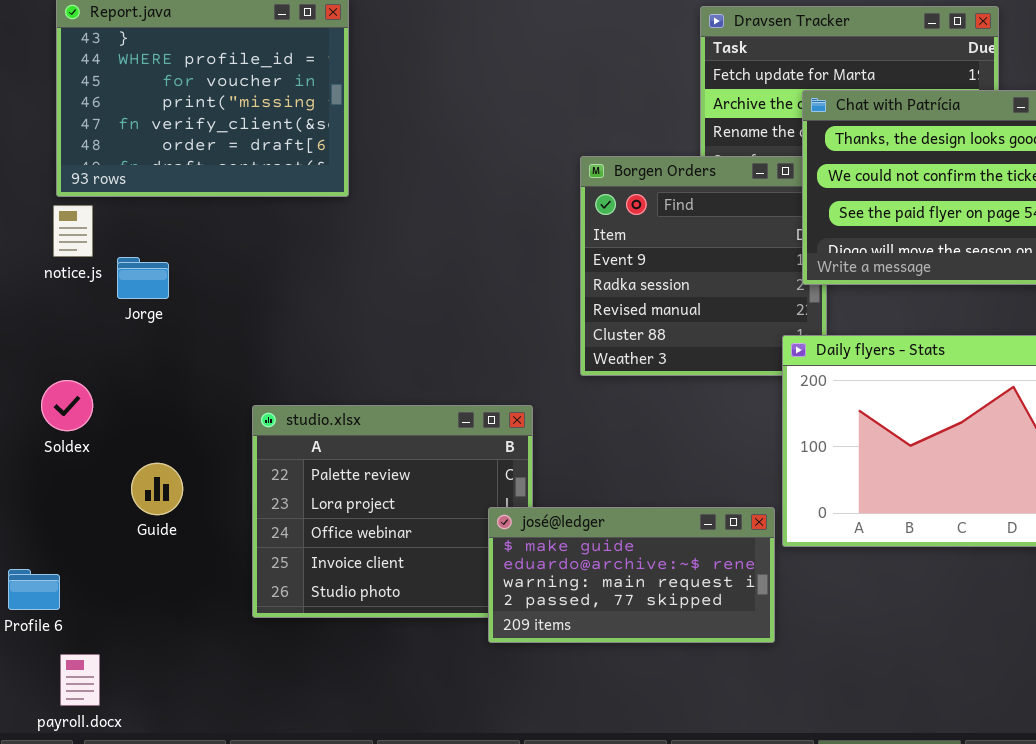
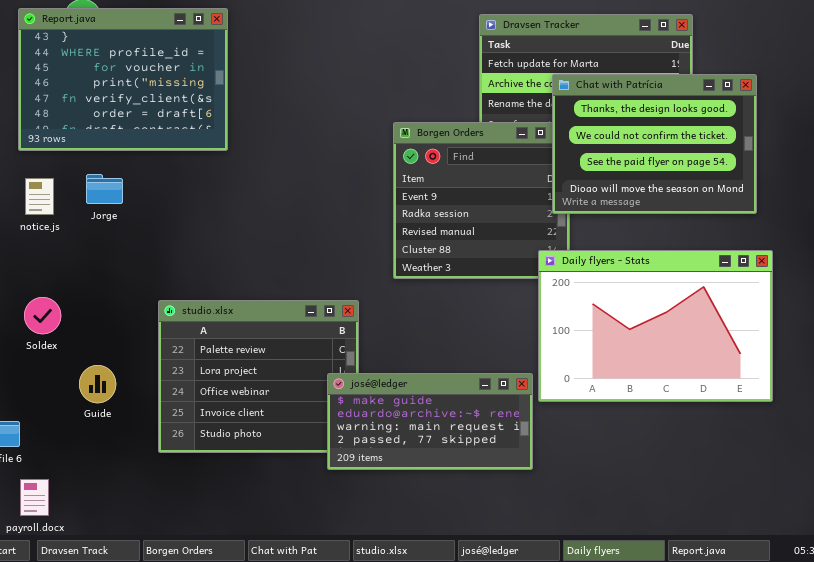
notice.js: [53,205,93,257] -> [25,178,54,215], moved
Jorge: [117,257,169,299] -> [86,174,123,204], moved
Soldex: [41,380,93,431] -> [24,297,61,334], moved
Guide: [131,463,183,515] -> [79,365,116,403], moved

